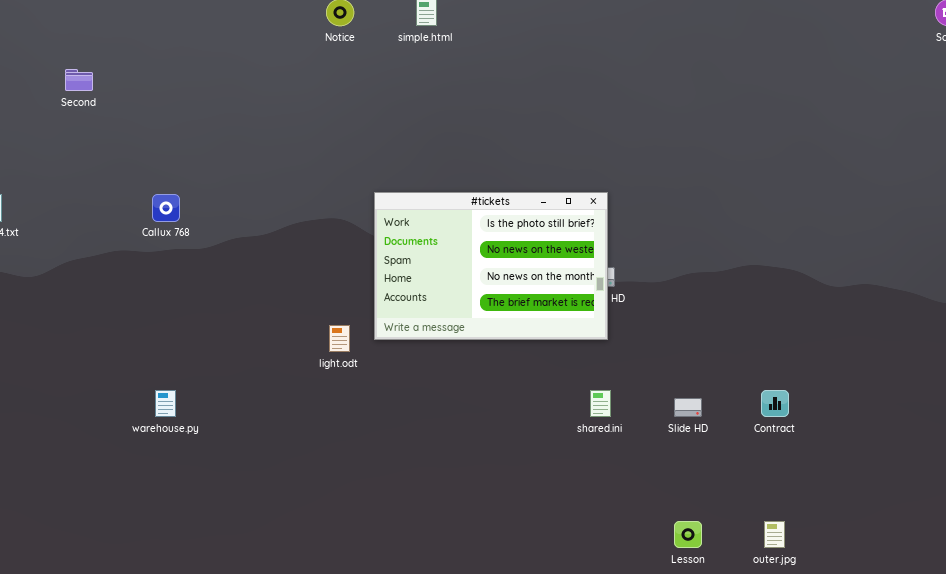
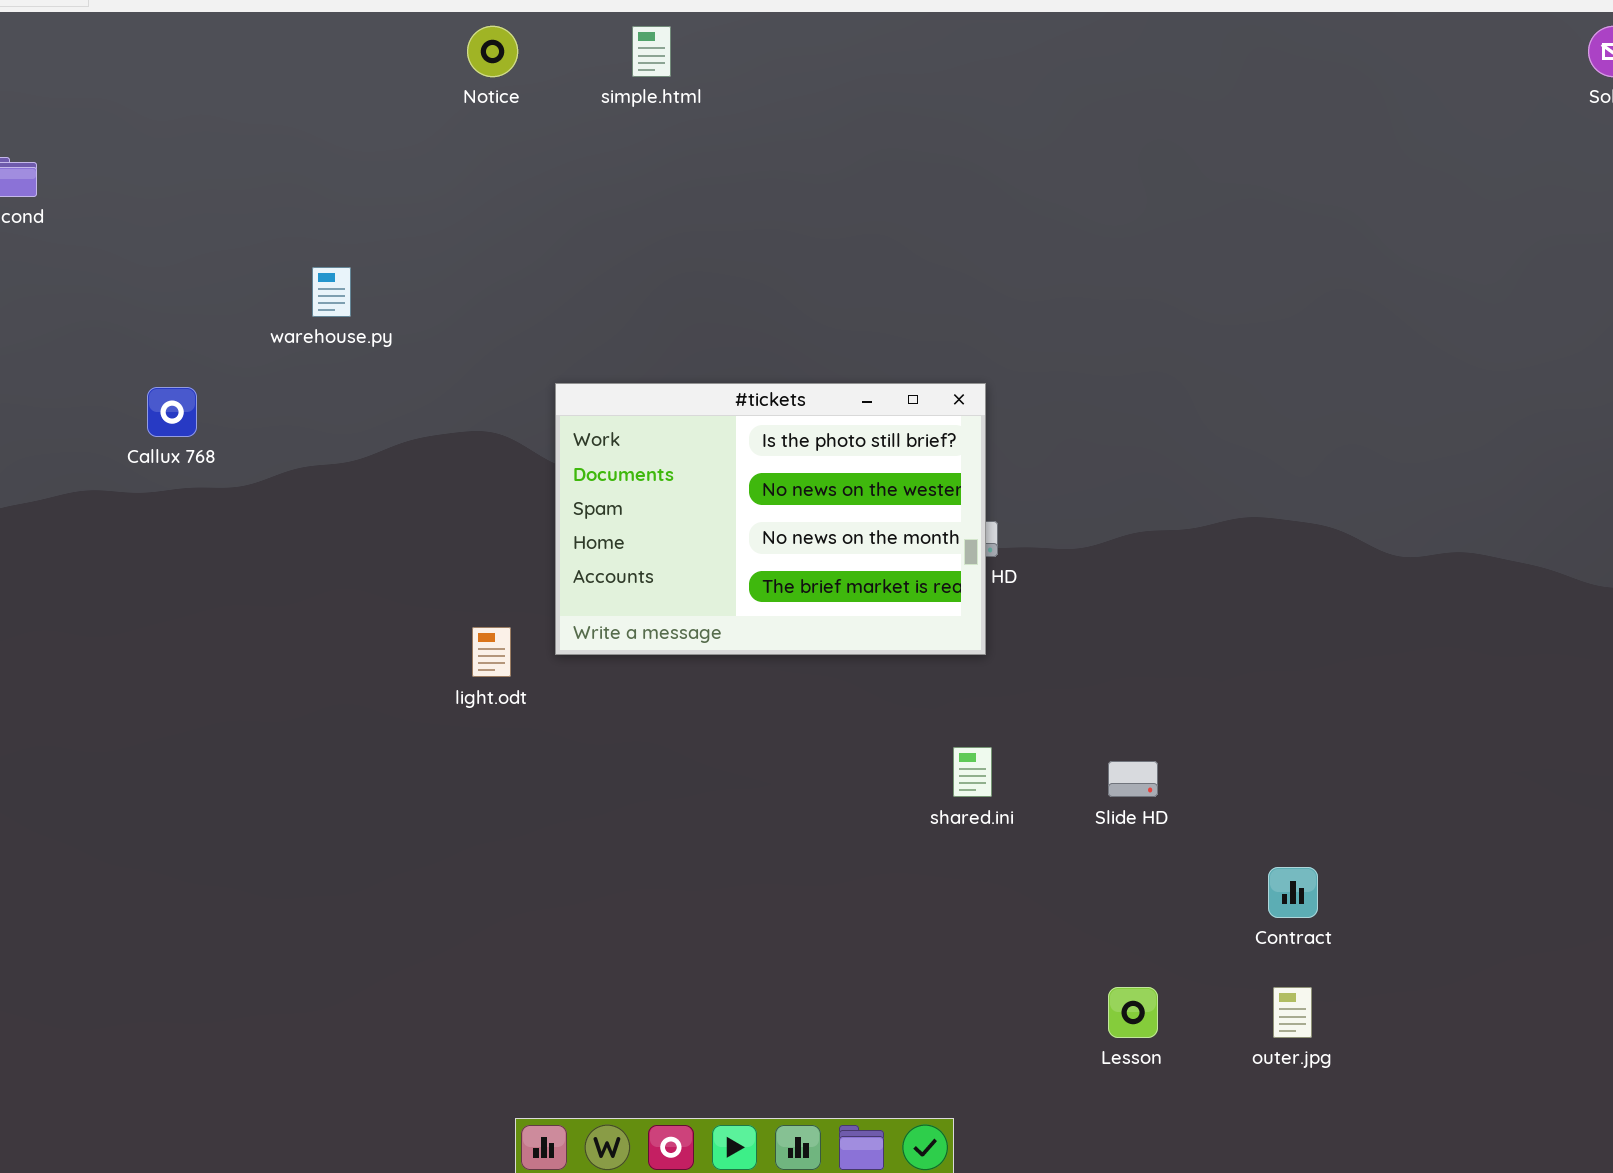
warehouse.py: [155,390,176,417] -> [312,267,351,317], moved
Contract: [761,390,789,417] -> [1268,867,1318,918], moved

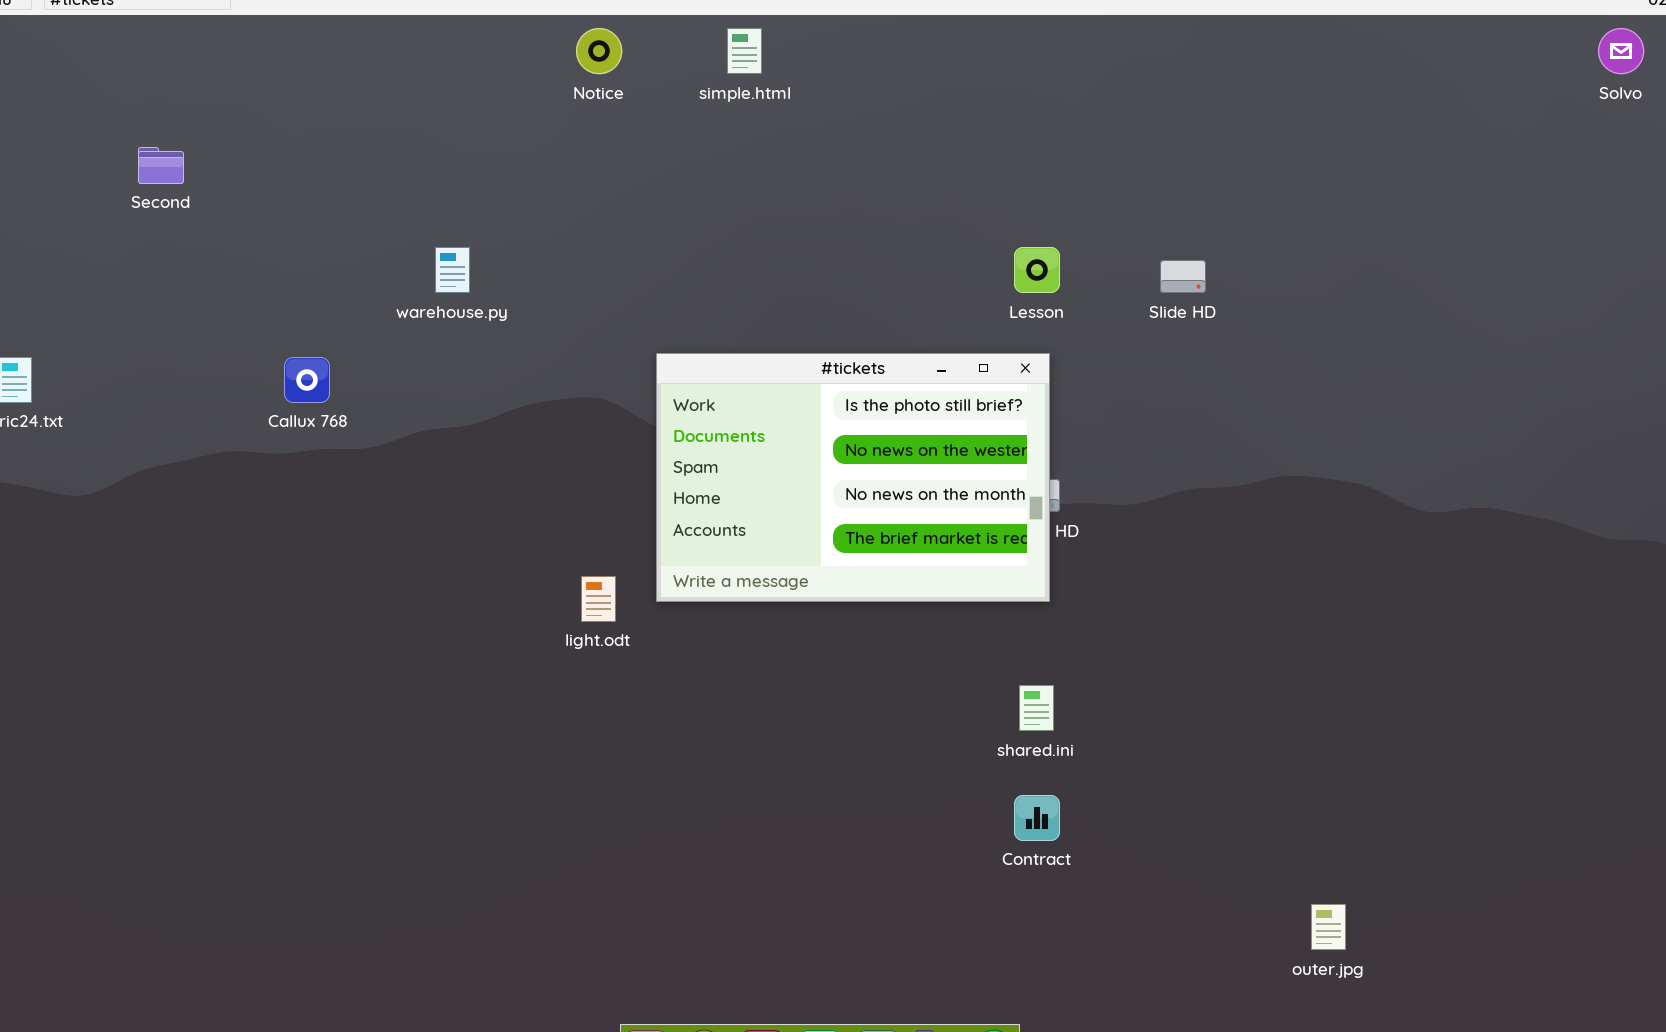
Slide HD: [1108,761,1158,797] -> [1160,260,1206,293], moved
Contract: [1268,867,1318,918] -> [1014,795,1060,841], moved
Lesson: [1108,987,1158,1038] -> [1014,247,1060,293], moved

